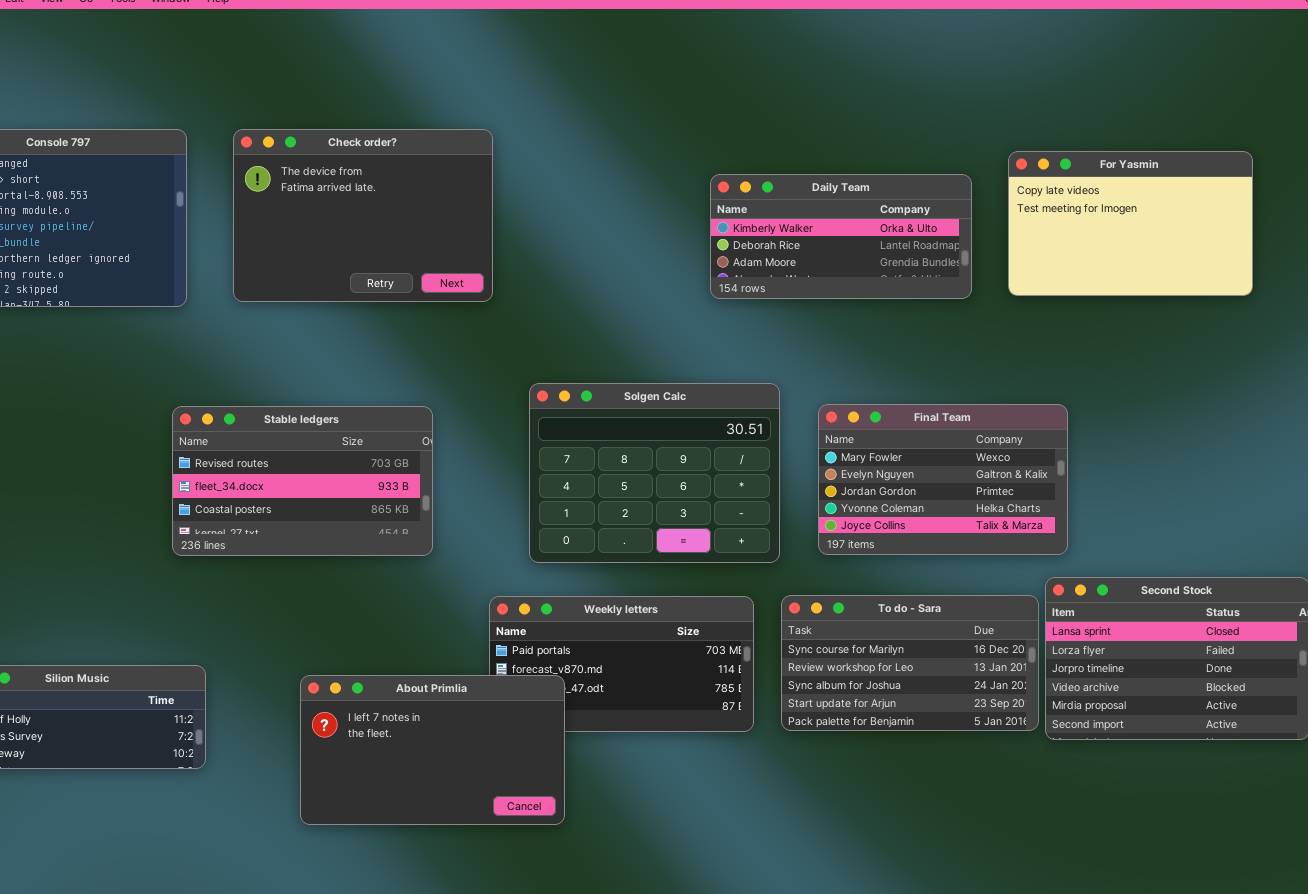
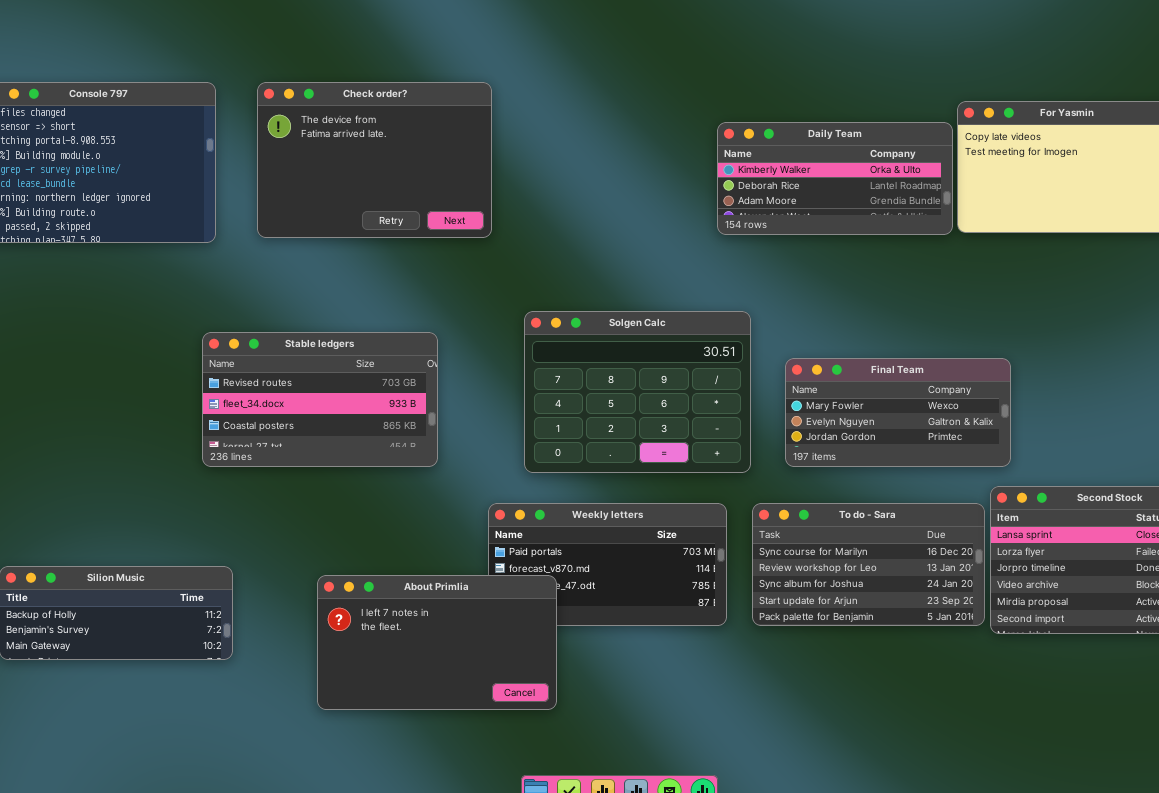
Daily Team: [710,174,972,299] -> [717,122,953,235], moved
Final Team: [818,404,1068,555] -> [785,358,1011,467], resized

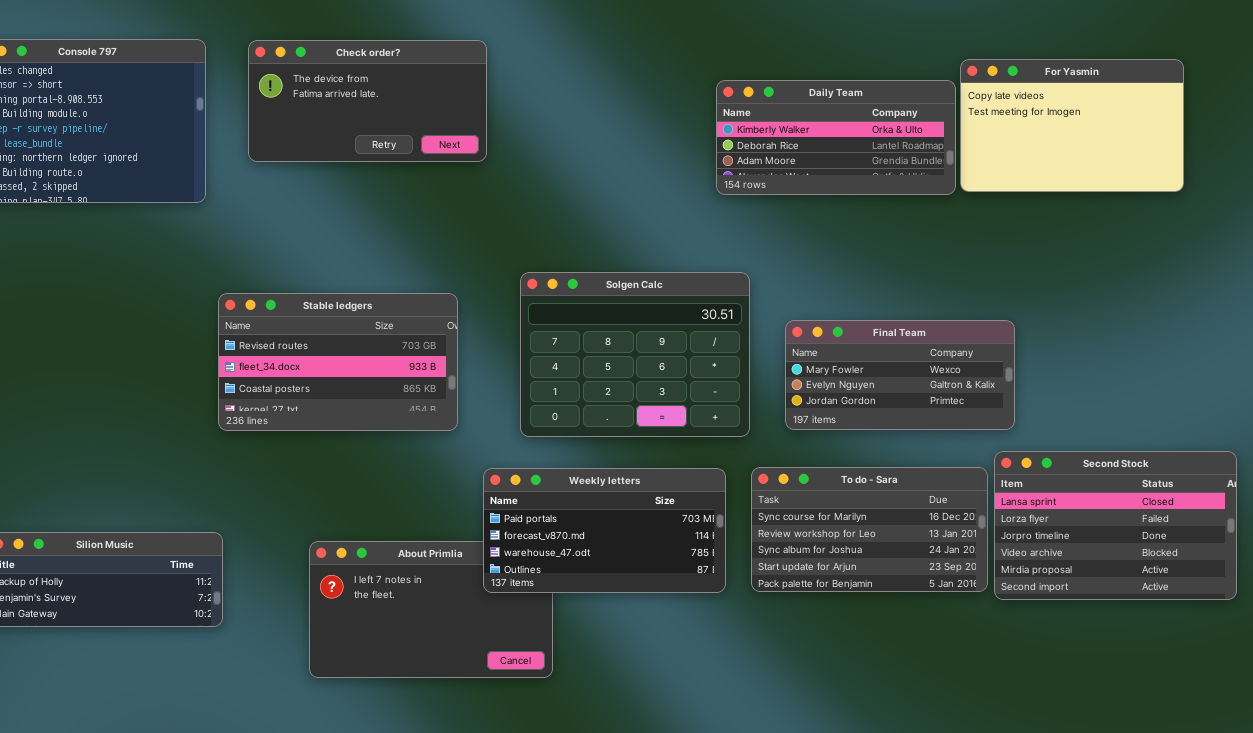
Check order?: [257,82,492,238] -> [248,40,487,162], resized
Stable ledgers: [202,332,438,467] -> [218,293,458,431], moved
Weekly letters: [488,503,727,626] -> [483,468,726,593], raised

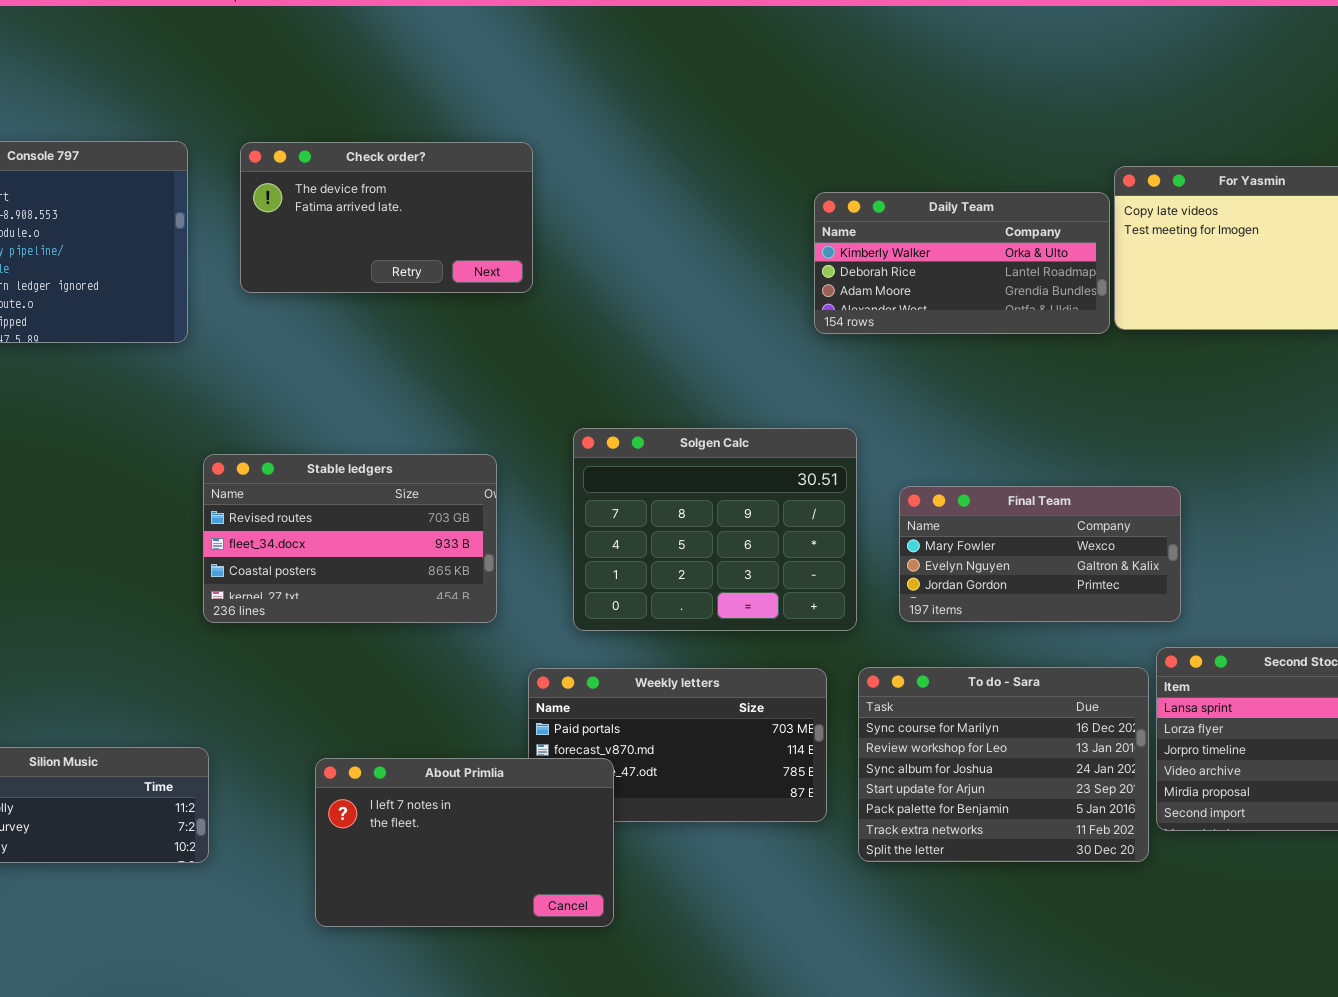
To do - Sara: [751,467,988,592] -> [858,667,1149,862], resized
About Primlia: [309,541,553,678] -> [315,758,614,927], raised

